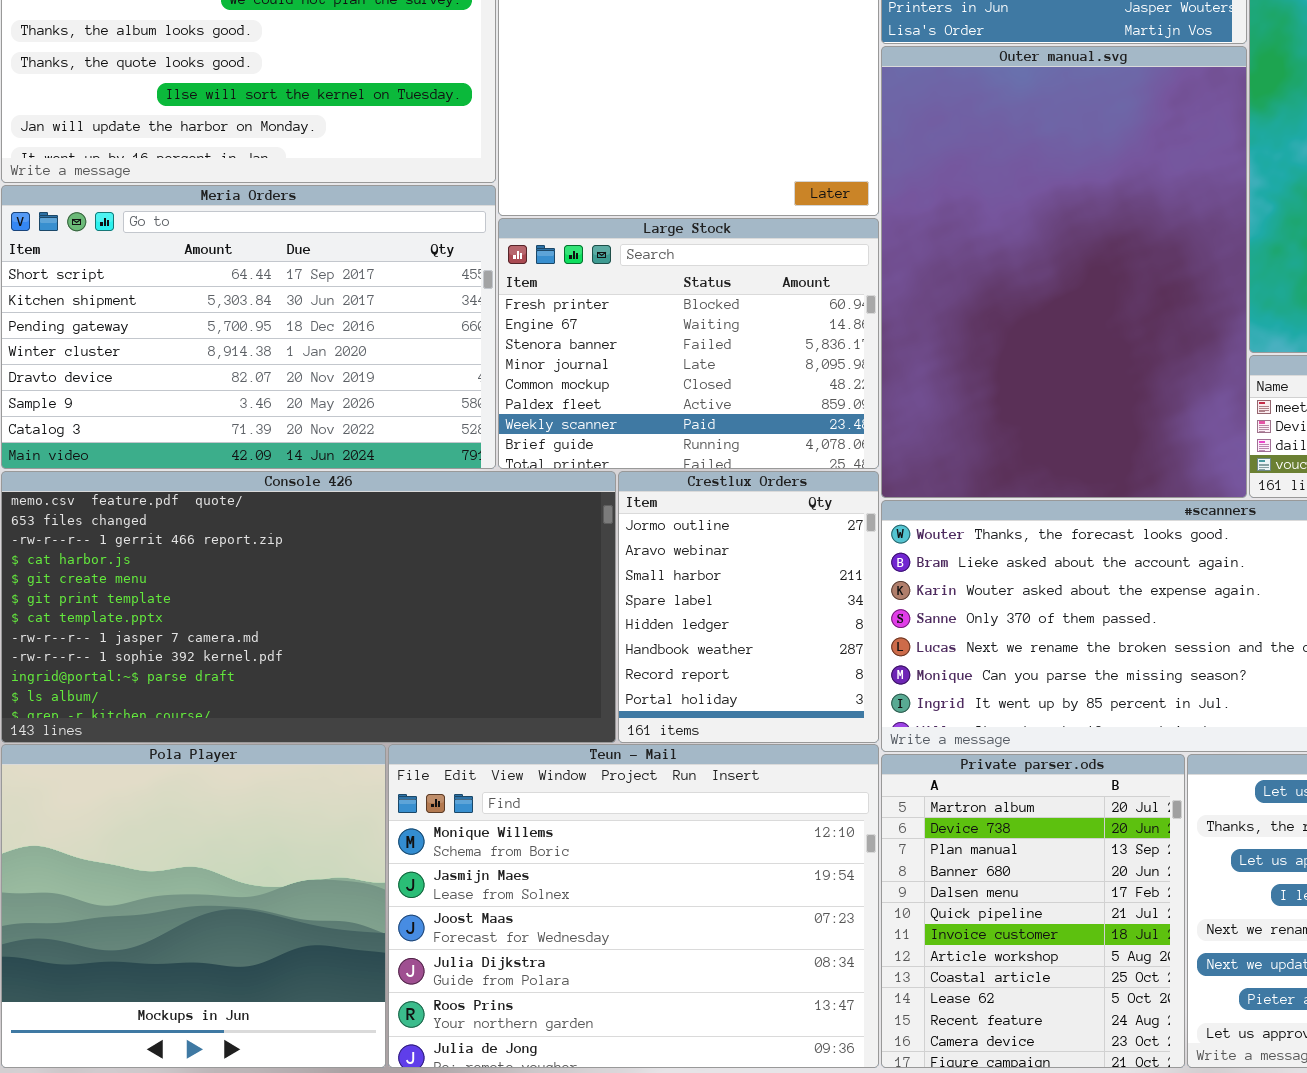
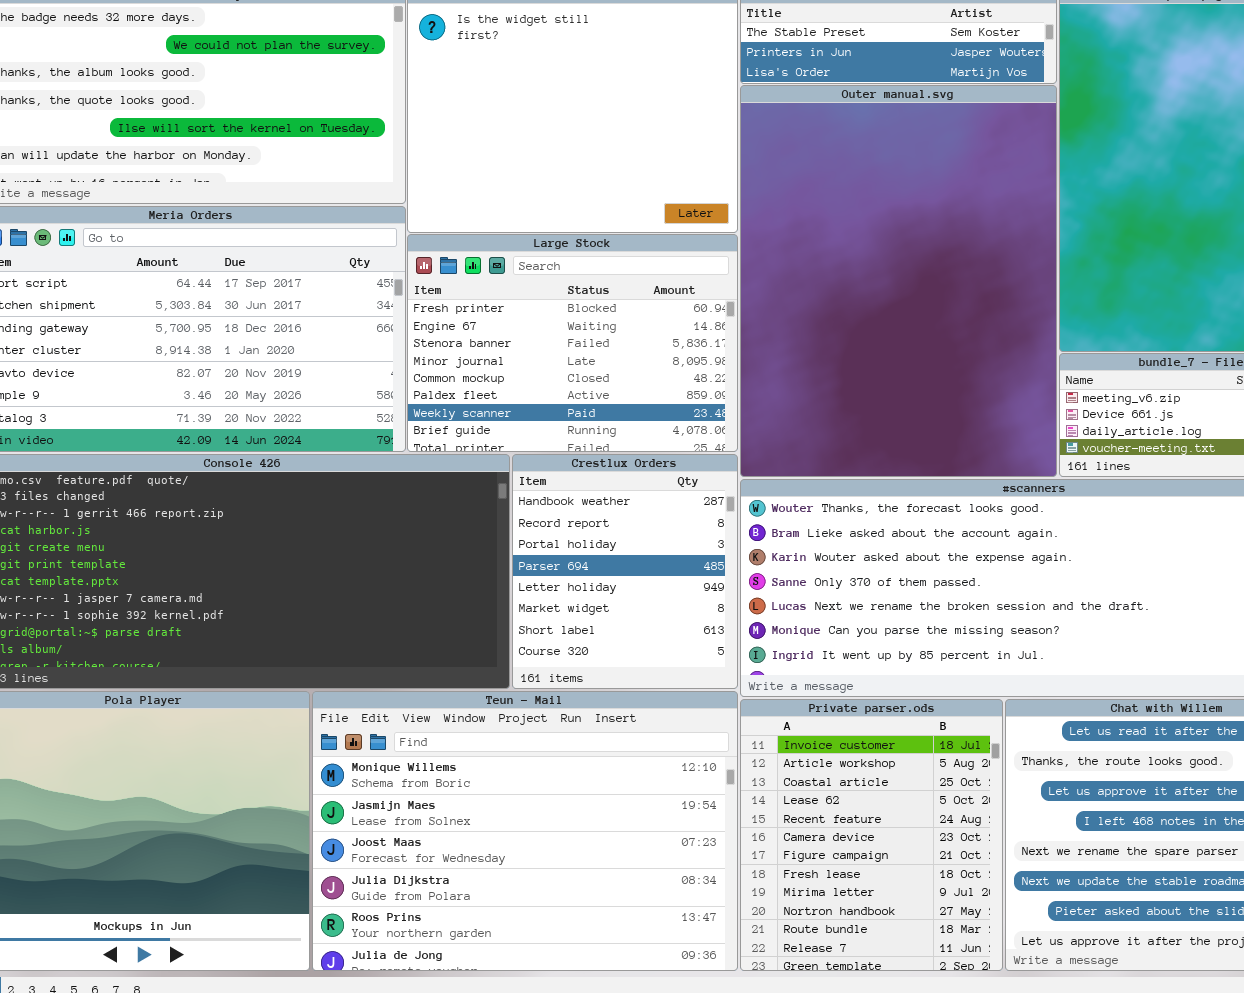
Crestlux Orders: [618,471,879,743] -> [512,454,738,689], scrolled down 5 rows
Private parser.ods: [881,754,1185,1068] -> [740,699,1003,971], scrolled down 6 rows

